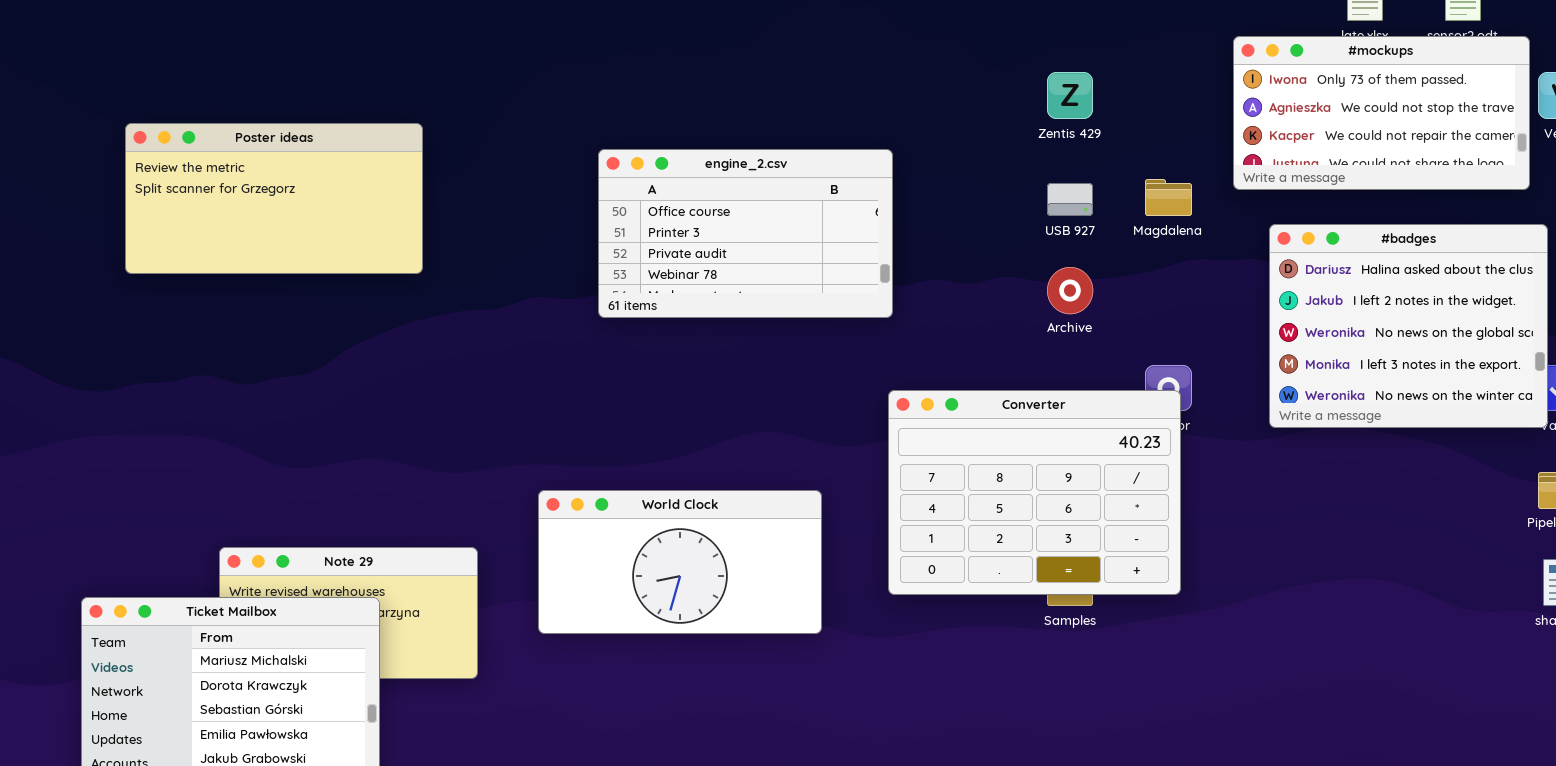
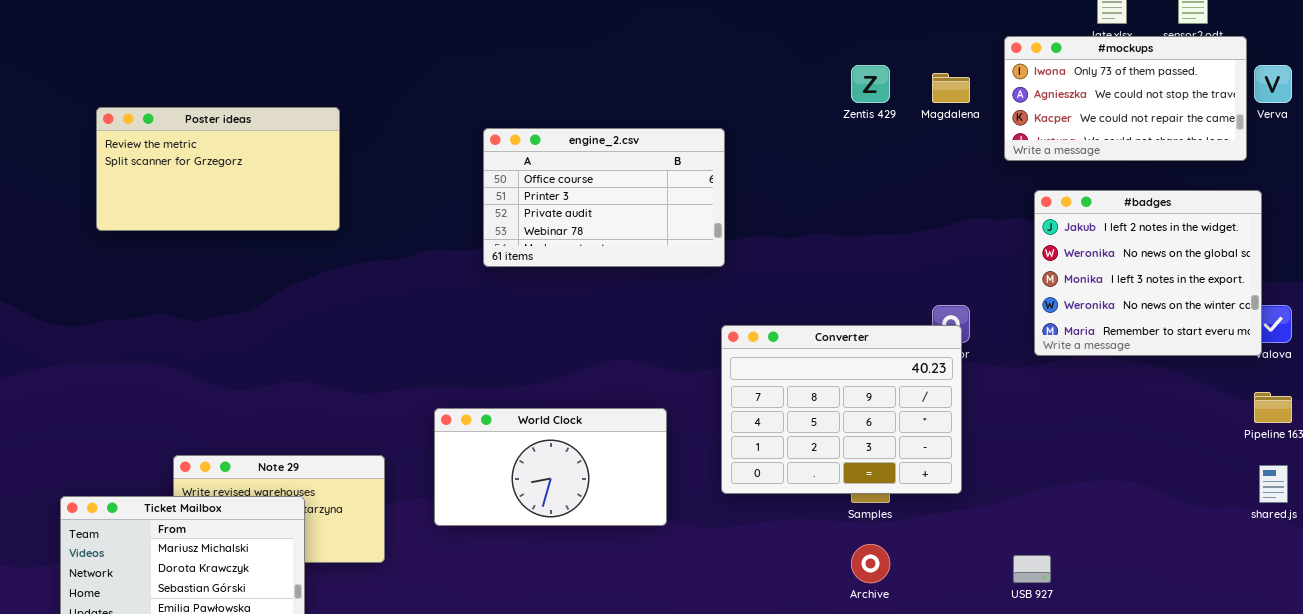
Magdalena: [1145,179,1192,216] -> [932,73,970,103], moved
USB 927: [1047,183,1093,216] -> [1013,555,1051,583], moved
#badges: [1269,224,1548,428] -> [1034,190,1262,356], scrolled down 1 row
Archive: [1047,267,1093,314] -> [851,544,890,583], moved

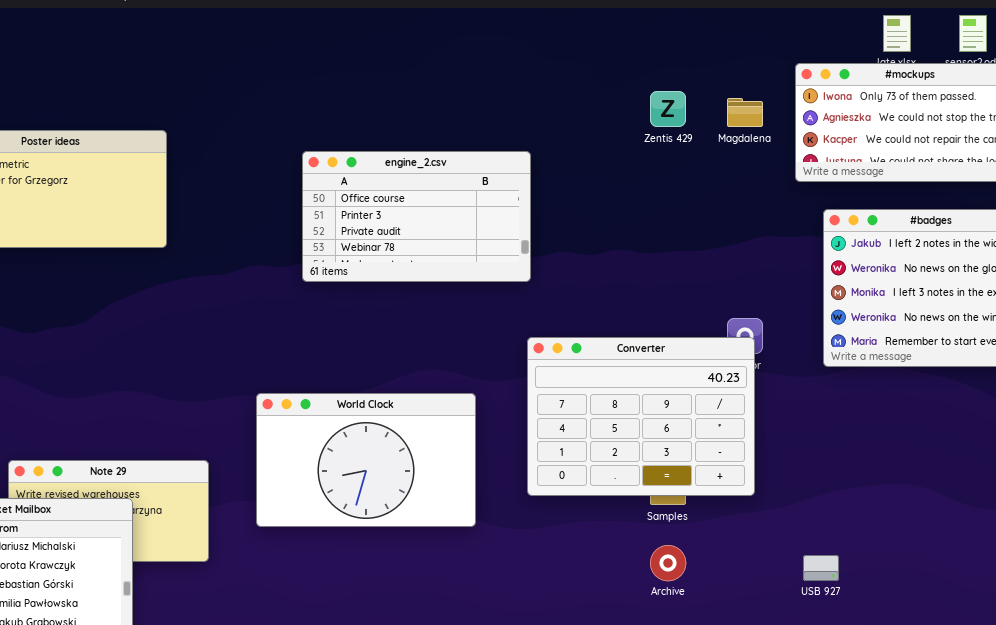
World Clock: [434,408,667,526] -> [256,393,476,527], resized

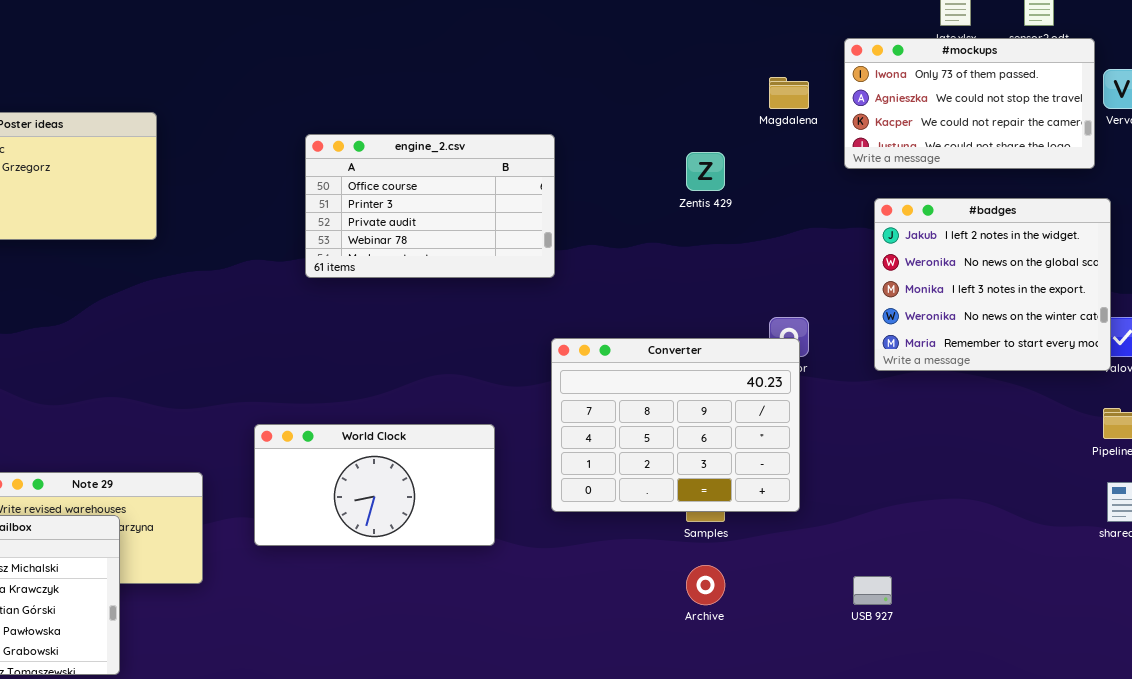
Zentis 429: [650,91,686,127] -> [686,152,725,191], moved
World Clock: [256,393,476,527] -> [254,424,495,546], resized

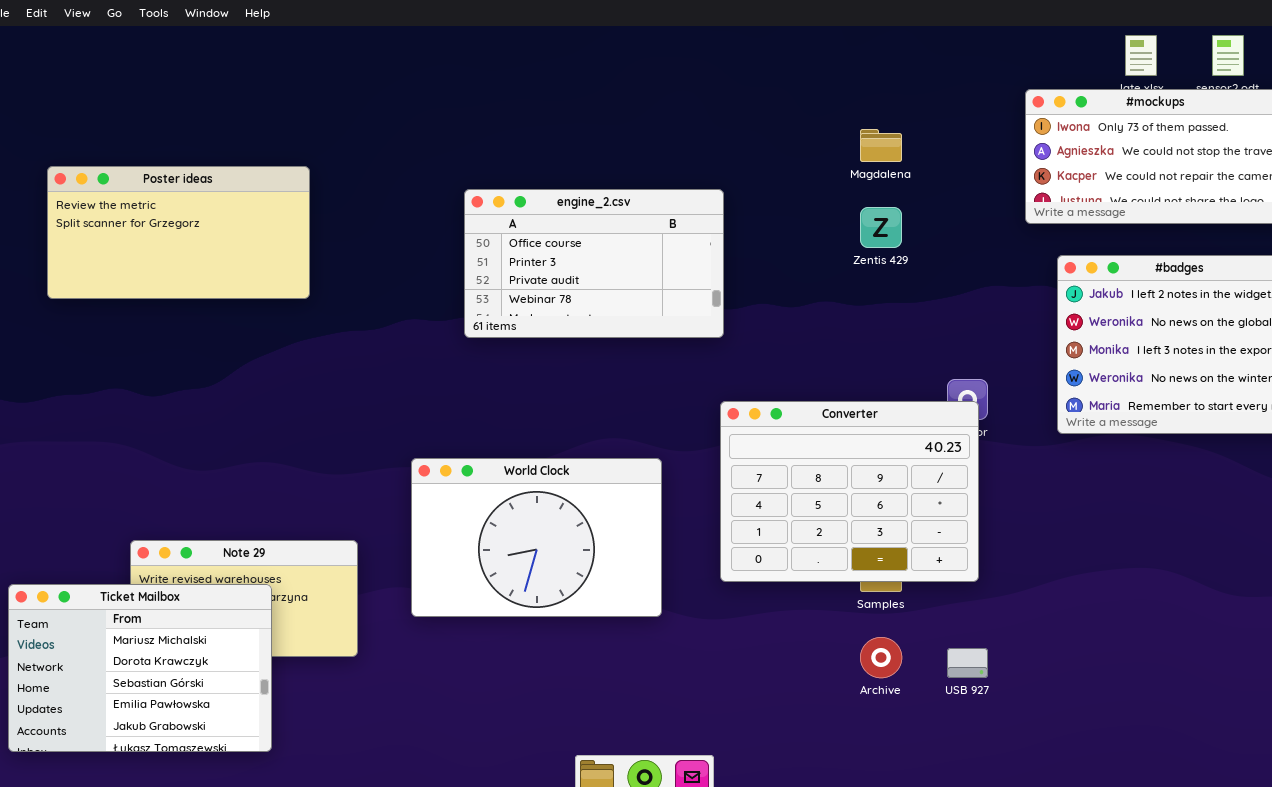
Magdalena: [769,77,809,109] -> [860,129,902,162], moved
World Clock: [254,424,495,546] -> [411,458,662,617], resized
USB 927: [853,576,892,605] -> [947,648,988,678], moved

